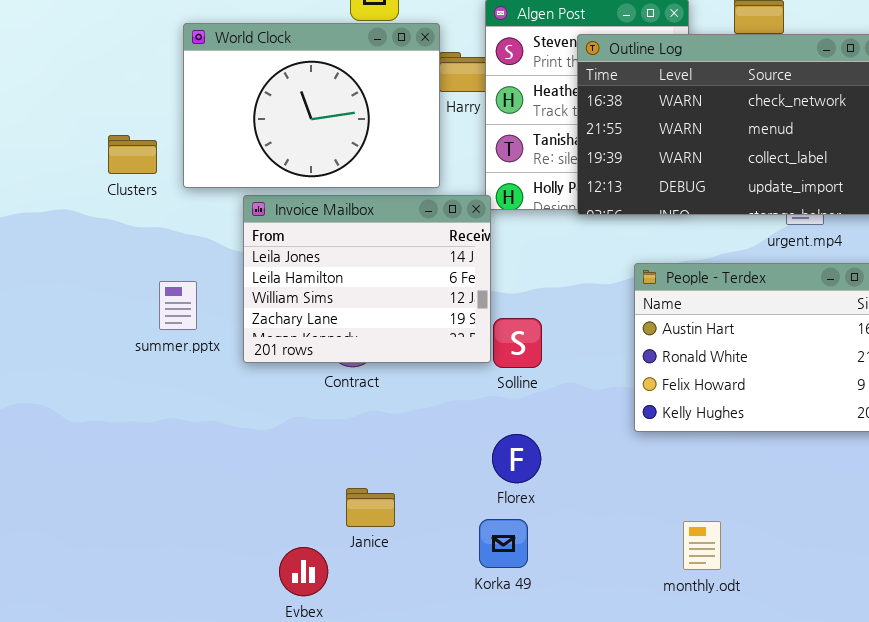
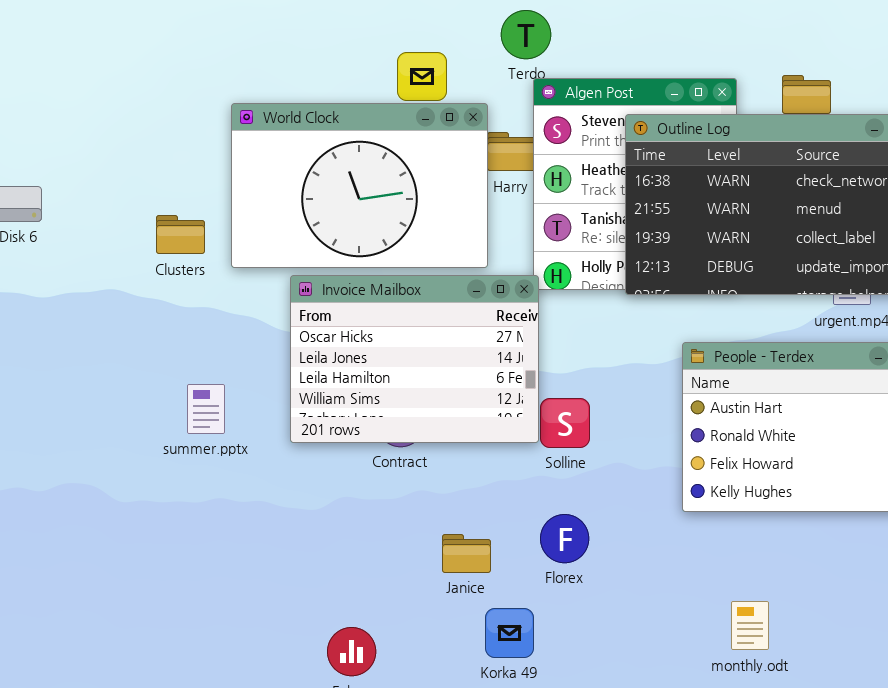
Invoice Mailbox: [243,195,491,363] -> [290,275,539,443], scrolled up 1 row
summer.pptx: [159,281,197,330] -> [187,384,225,434], moved
Janice: [346,488,395,527] -> [442,534,491,573], moved
Korka 49: [479,519,528,568] -> [485,608,534,658], moved

